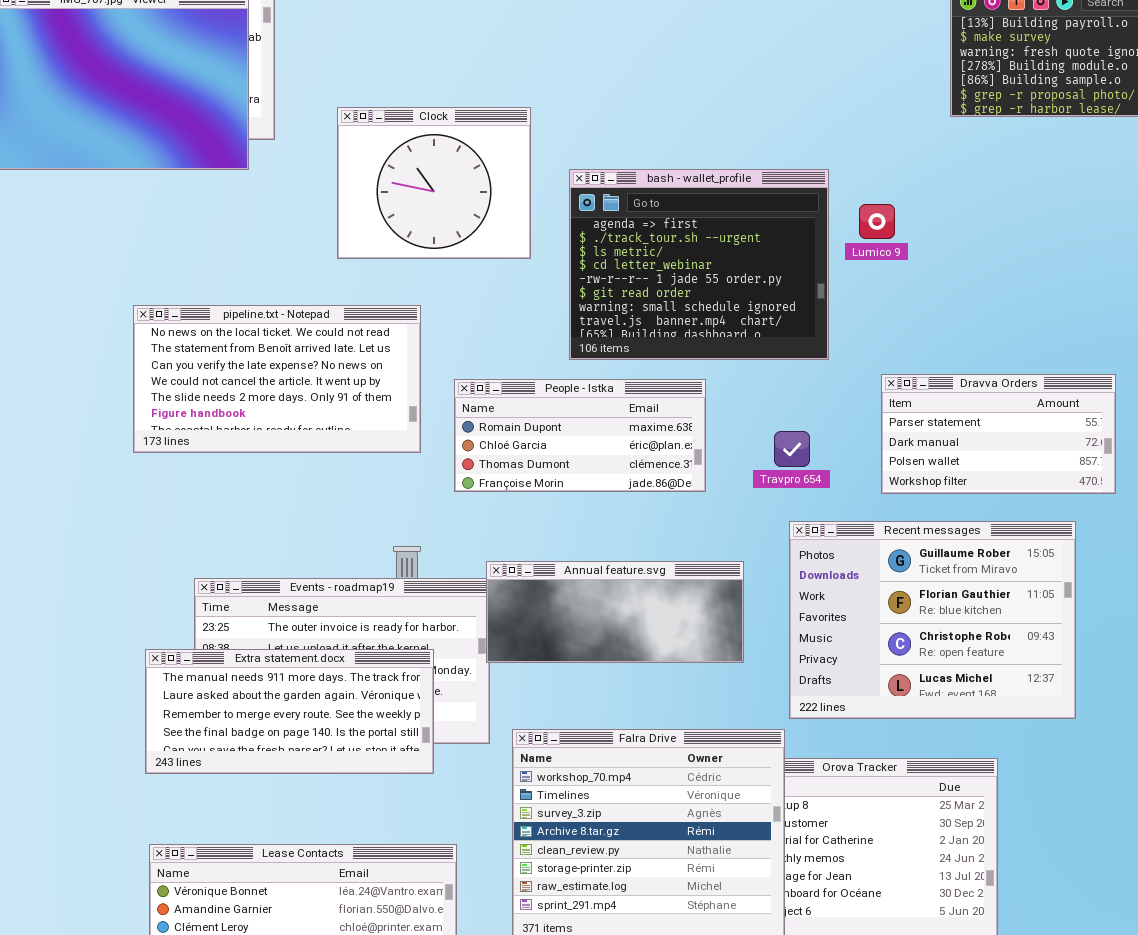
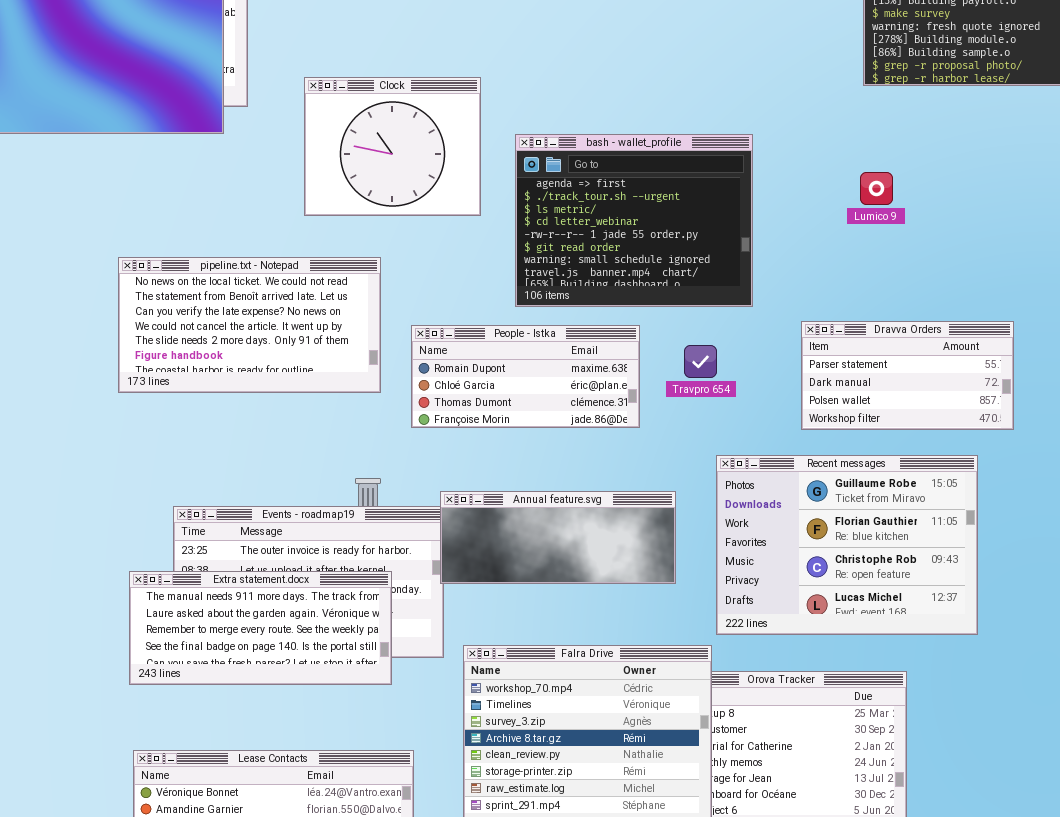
Lumico 9: [859,204,895,239] -> [860,172,893,205], moved
Travpro 654: [774,431,810,467] -> [684,345,717,378], moved

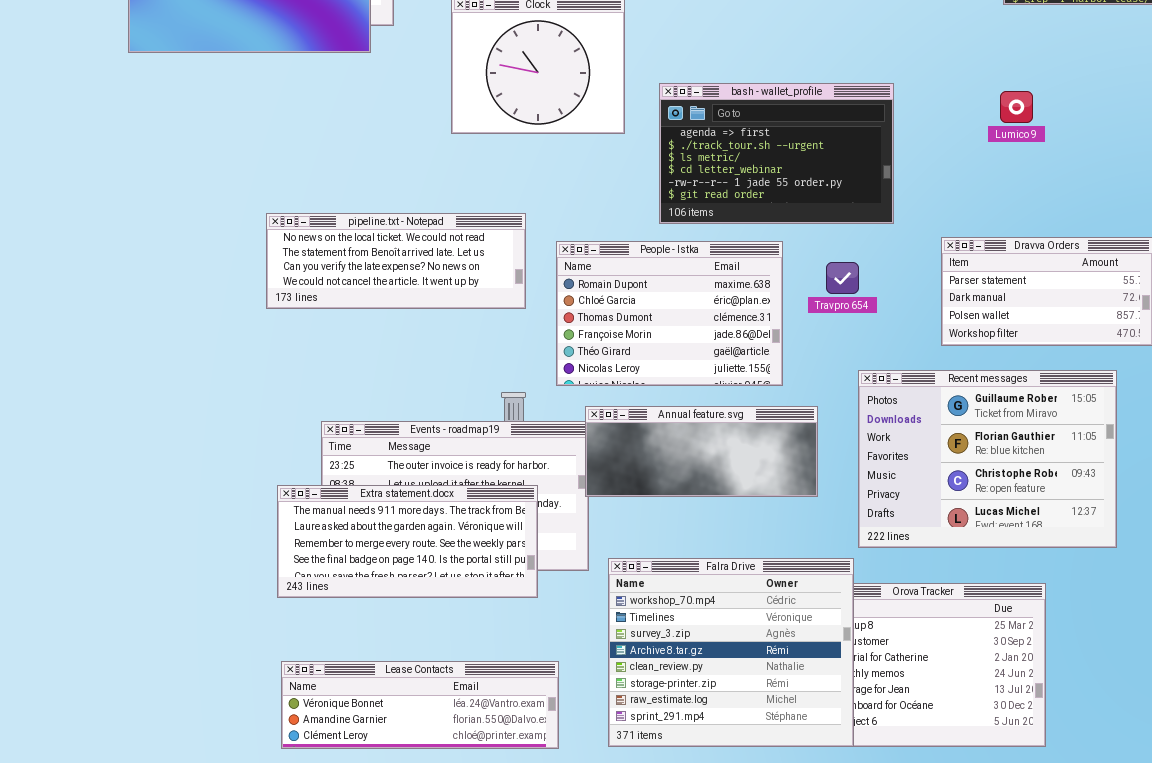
bash - wallet_profile: [515,134,753,307] -> [659,83,894,224], resized
pipeline.txt - Notepad: [118,257,381,393] -> [266,213,526,309], resized
People - Istka: [411,325,640,428] -> [556,241,783,386], resized

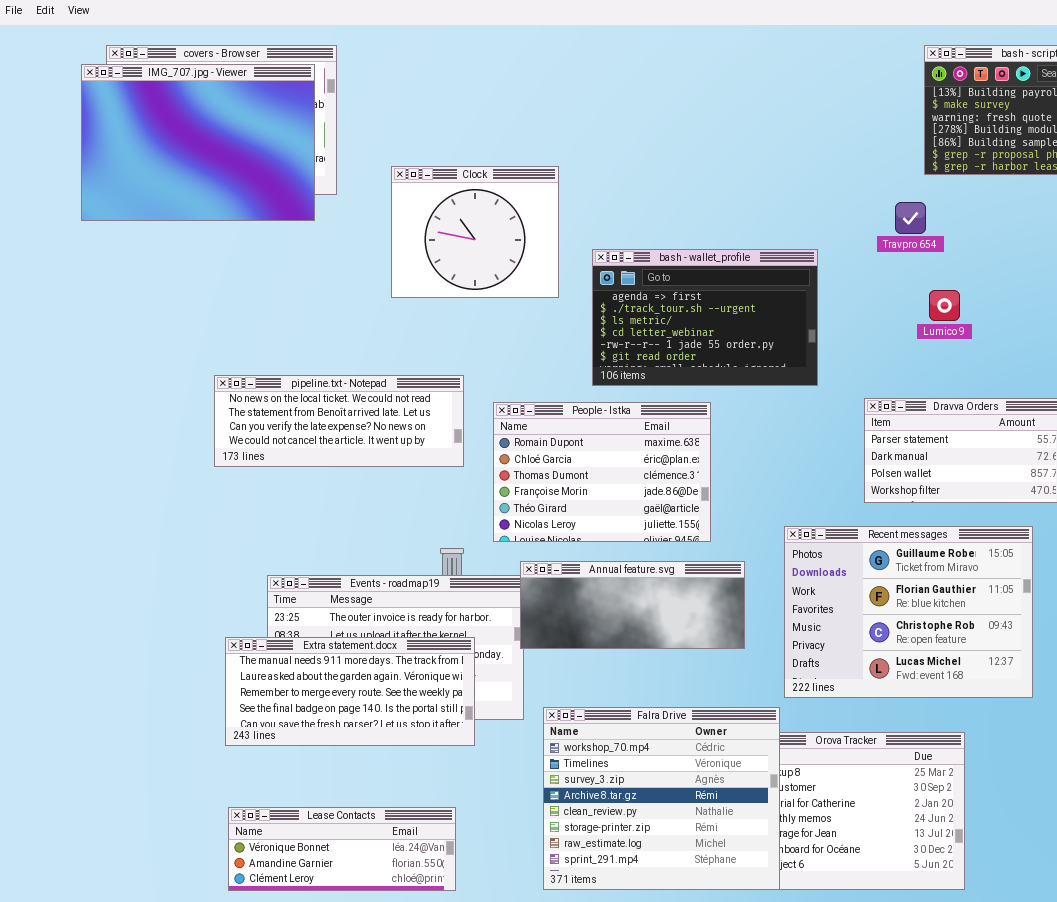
Lumico 9: [1000,91,1033,123] -> [929,290,960,321], moved
Travpro 654: [826,262,859,294] -> [895,202,926,234], moved
Lease Contacts: [281,661,559,749] -> [228,807,456,891], resized

